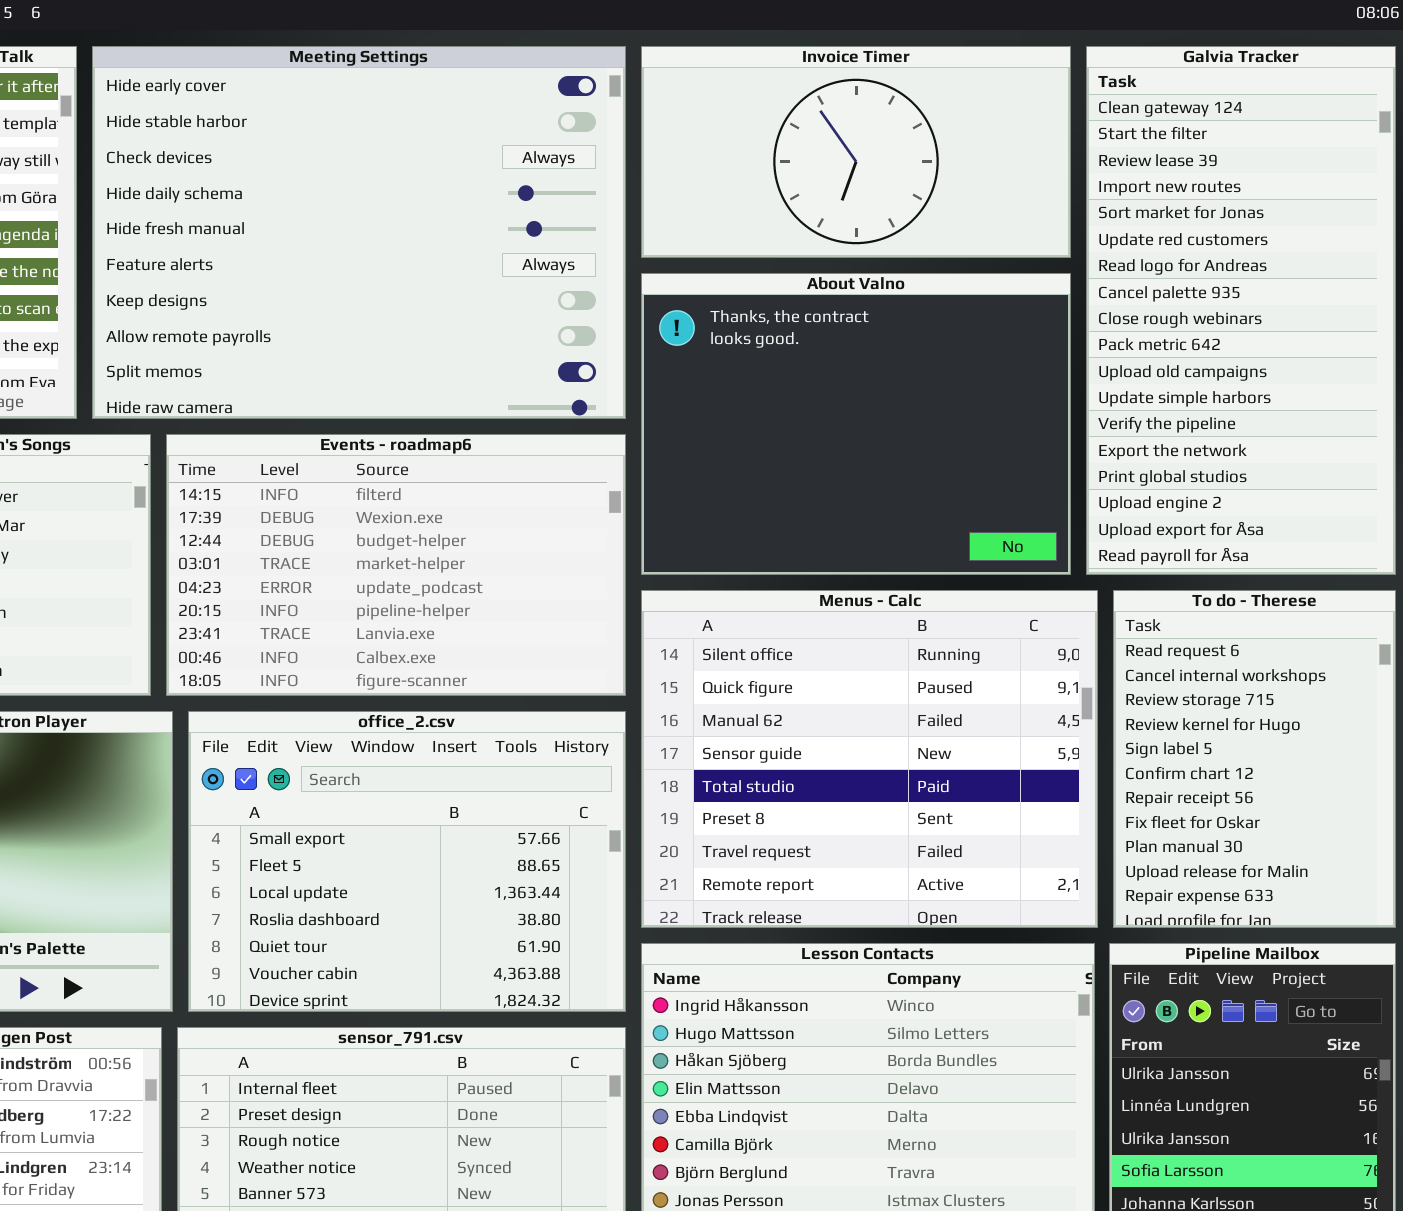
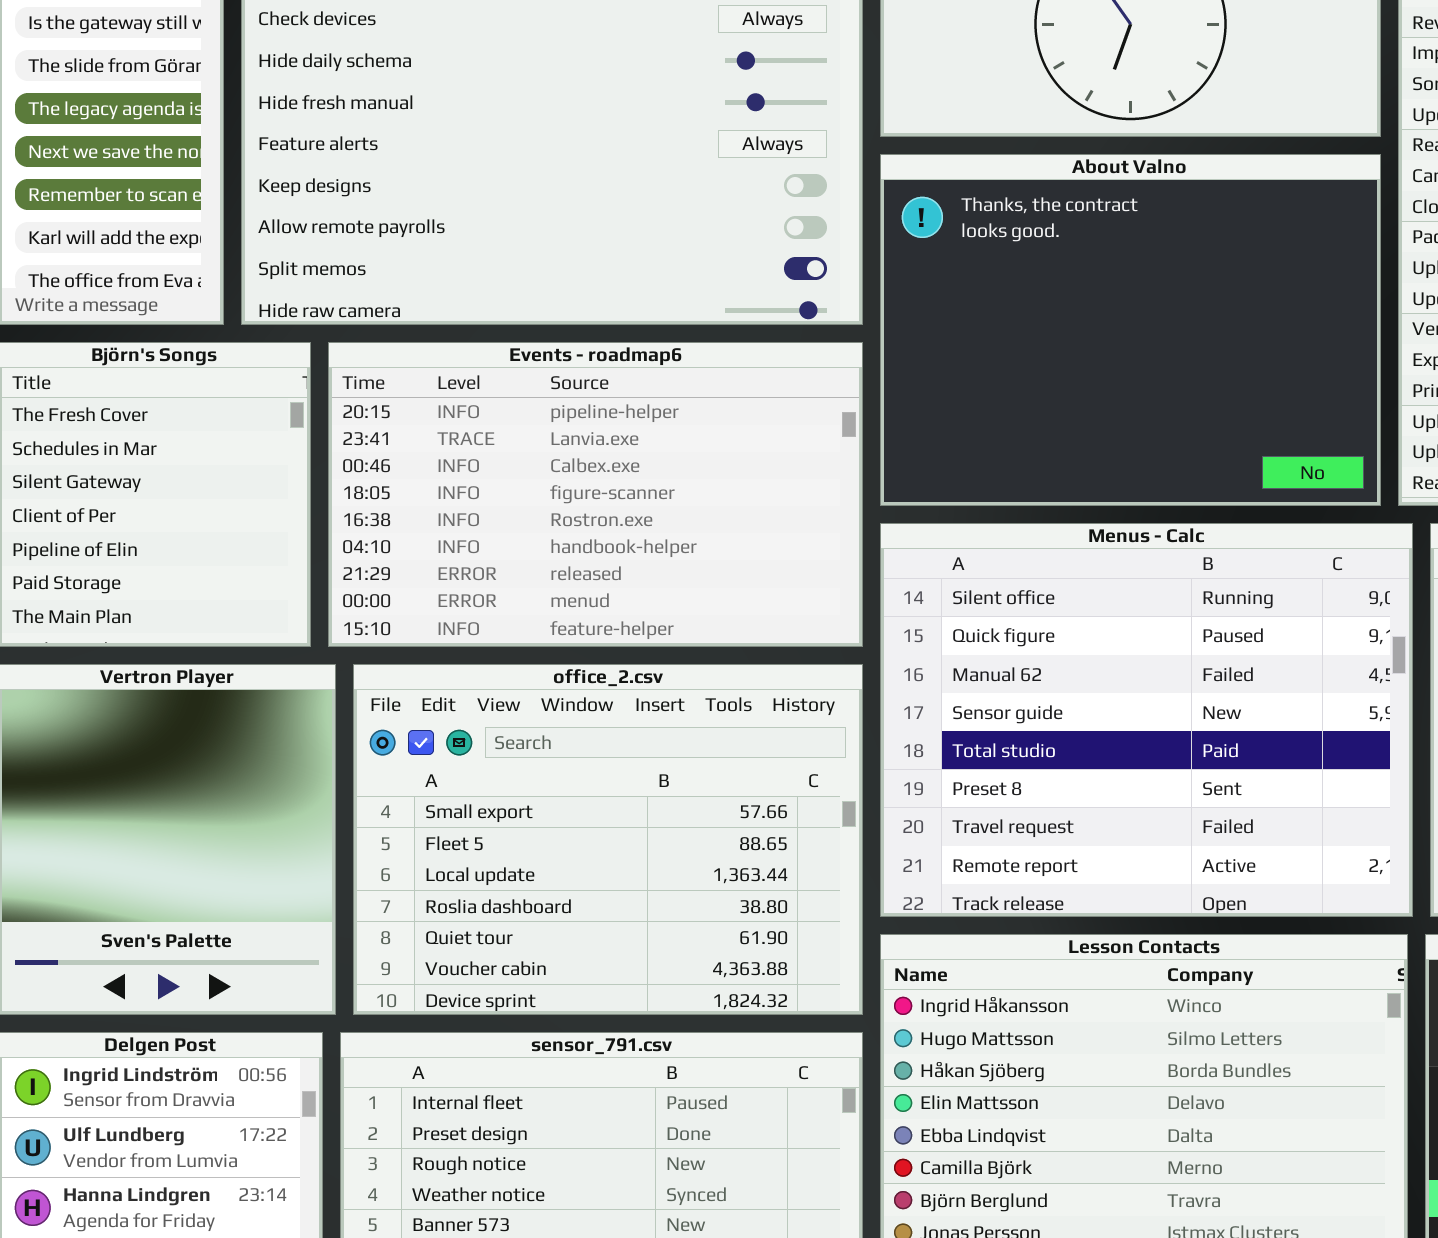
Events - roadmap6: [166,434,626,696] -> [328,342,863,647], scrolled down 5 rows

